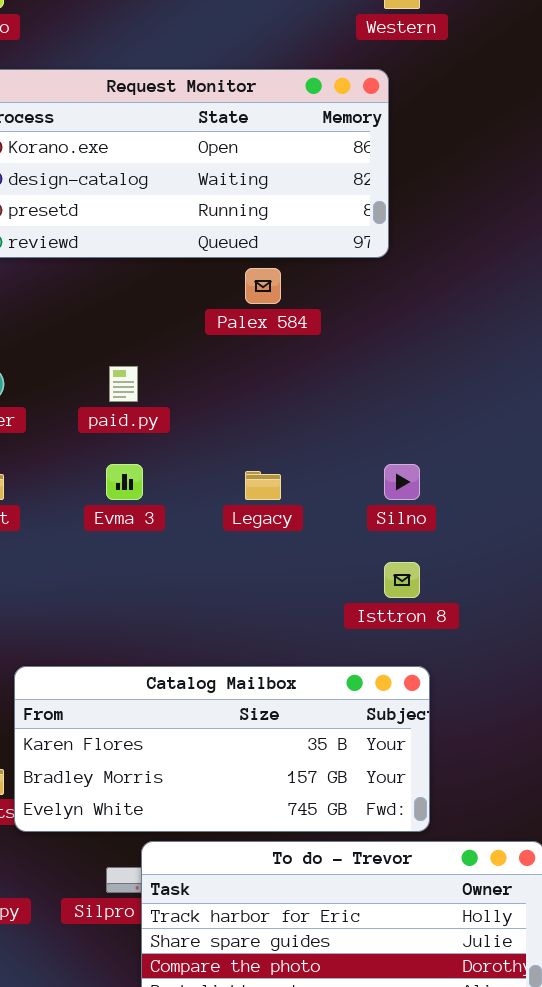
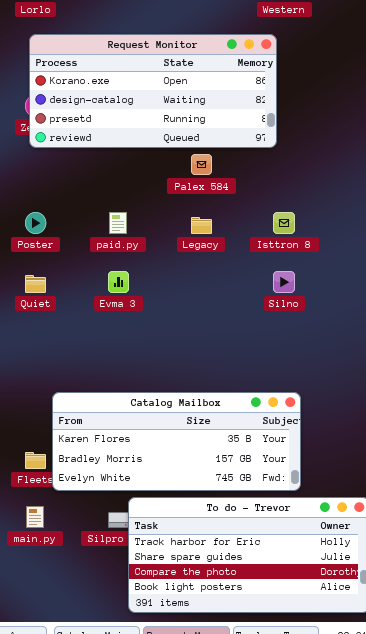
Legacy: [245,471,281,500] -> [191,217,212,234], moved
Isttron 8: [384,562,420,598] -> [273,212,295,234], moved

